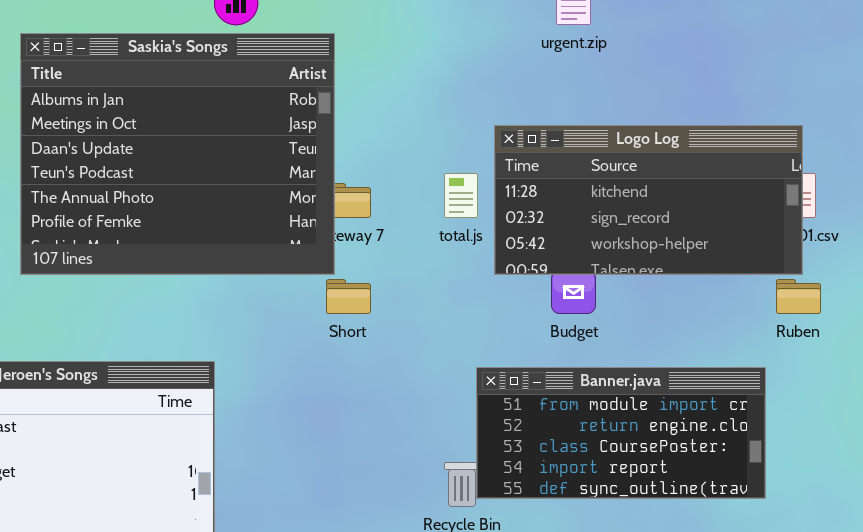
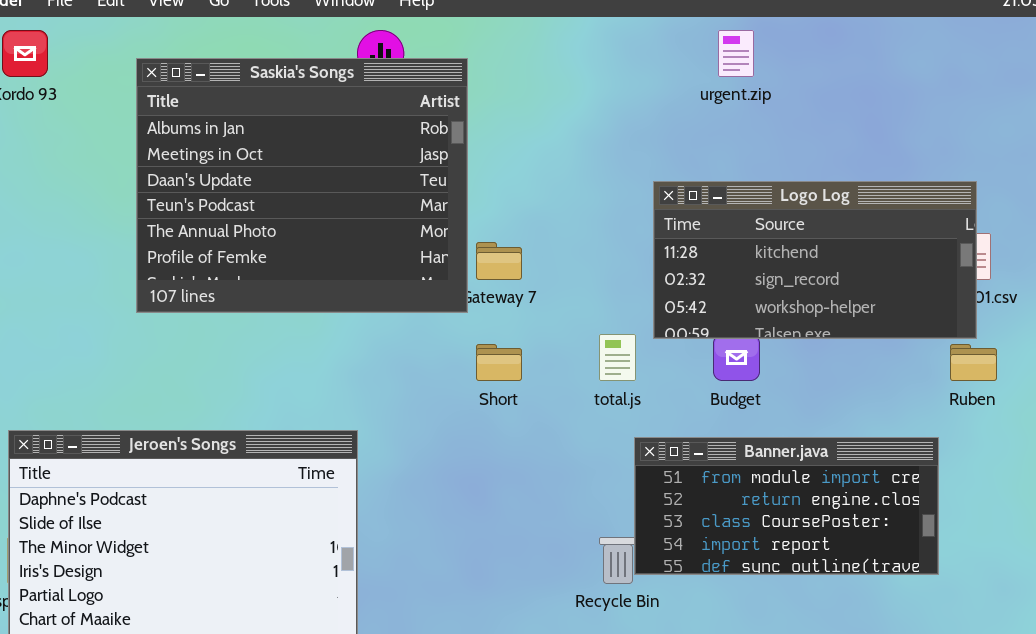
Saskia's Songs: [20,33,335,275] -> [136,58,468,313], moved
total.js: [444,173,478,218] -> [599,334,636,381], moved

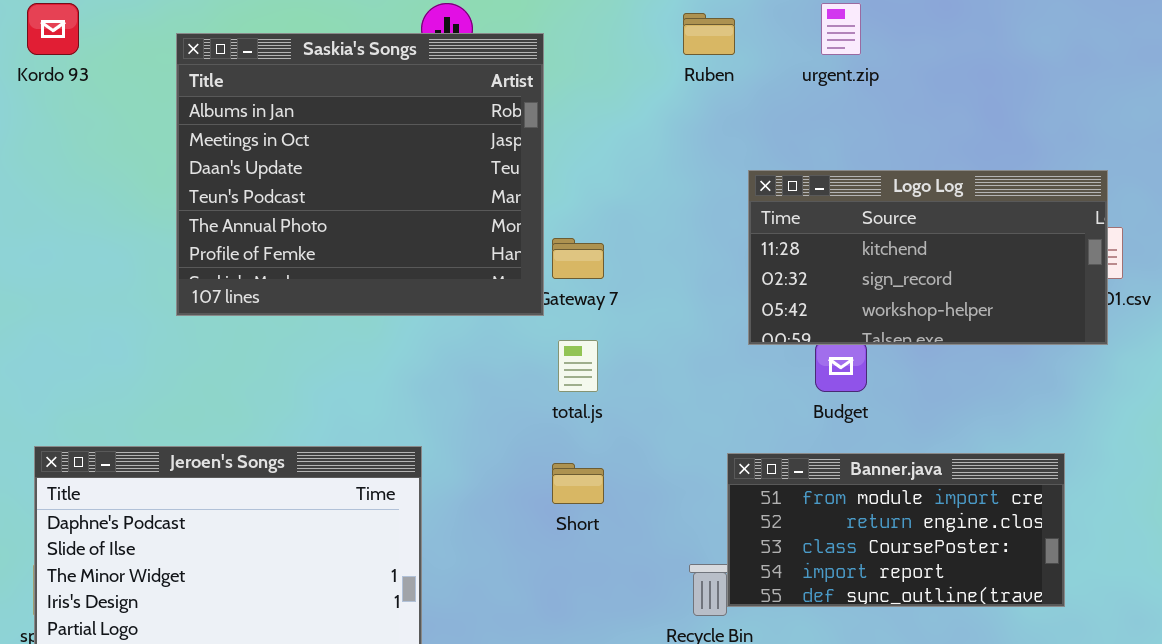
total.js: [599,334,636,381] -> [558,340,598,392], moved
Short: [476,344,522,381] -> [552,463,604,504], moved
Ruben: [950,344,997,381] -> [683,13,735,55], moved

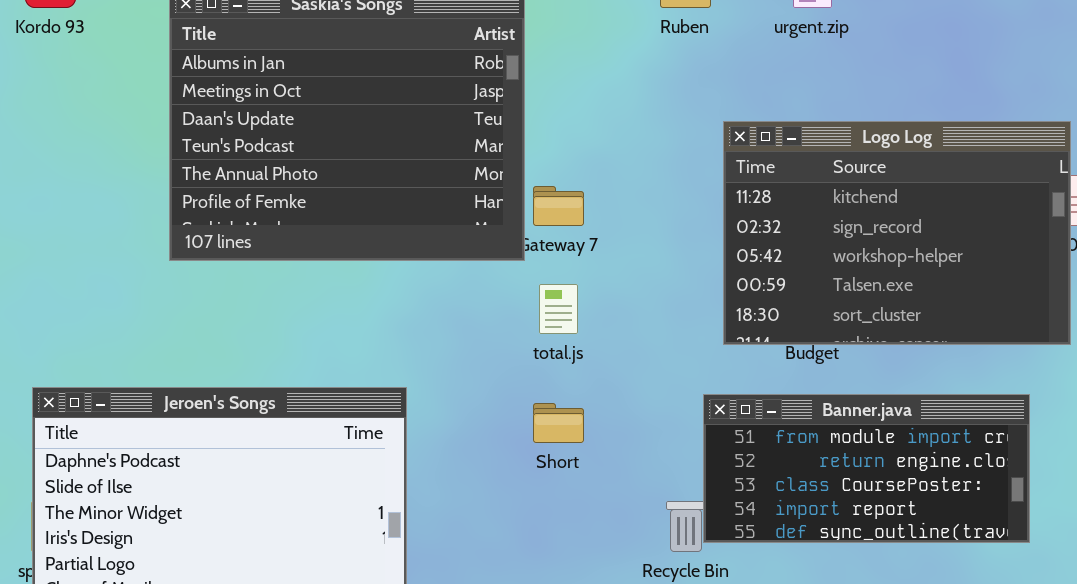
Logo Log: [748,170,1108,345] -> [723,121,1071,345], resized

